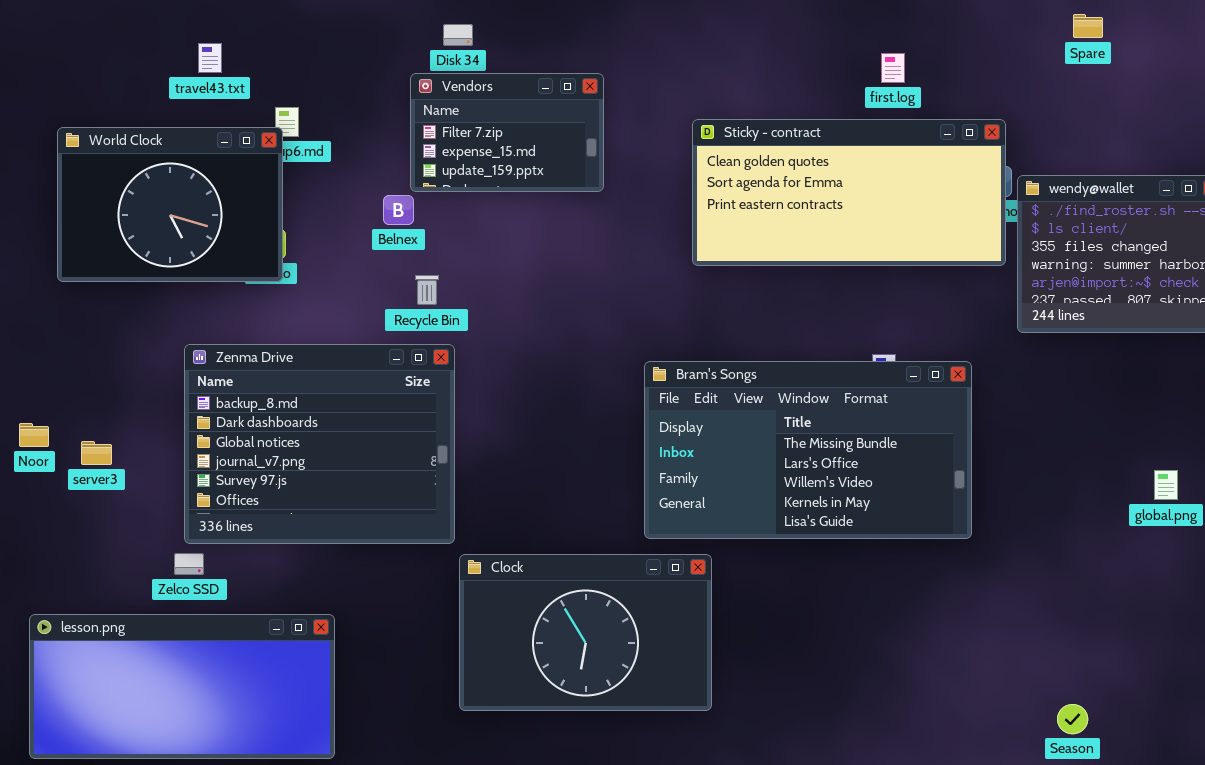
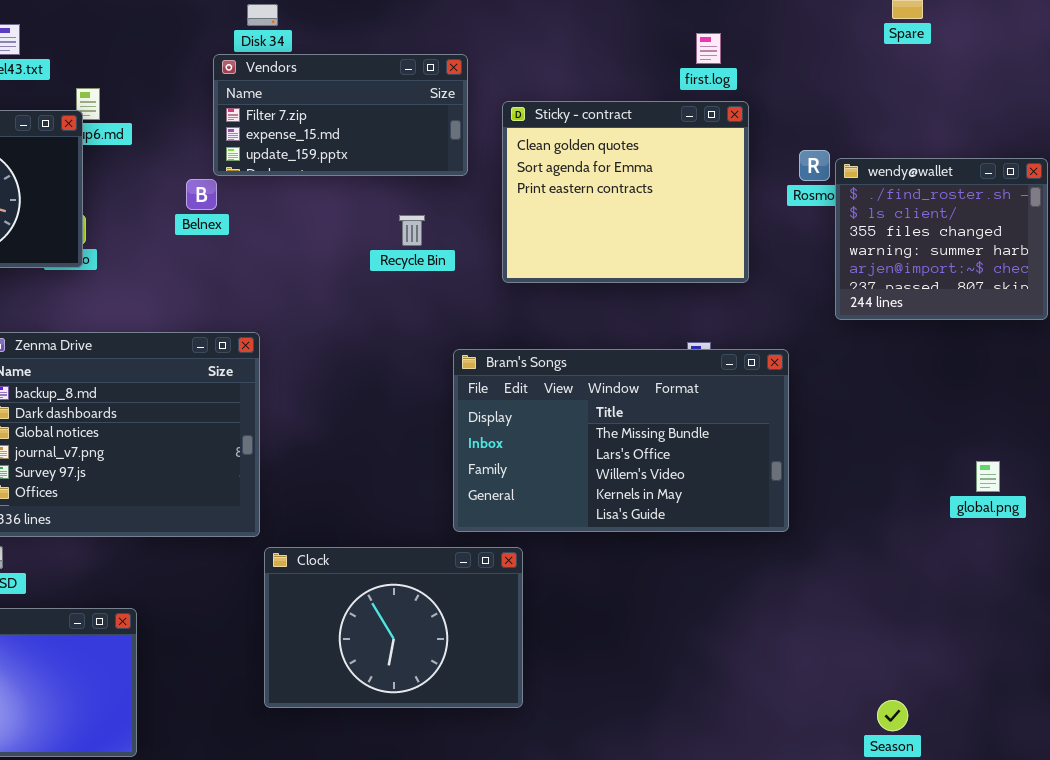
Vendors: [410,73,604,192] -> [213,54,468,176], resized
Sticky - contract: [692,119,1006,266] -> [502,101,749,283], resized
Recycle Bin: [415,275,439,305] -> [399,215,425,246], moved

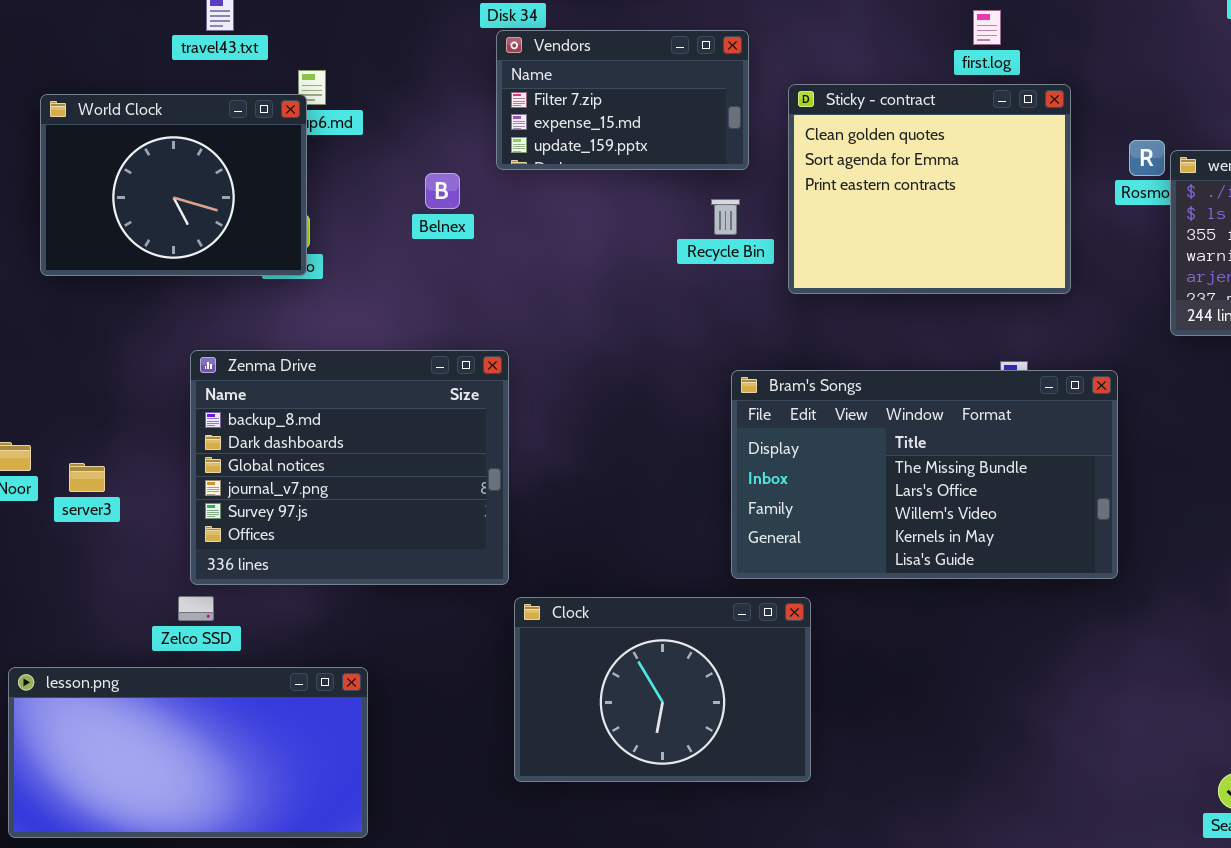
first.log: [696,33,721,64] -> [973,10,1001,45], moved
Vendors: [213,54,468,176] -> [496,30,749,170], resized
Recycle Bin: [399,215,425,246] -> [711,199,740,235], moved

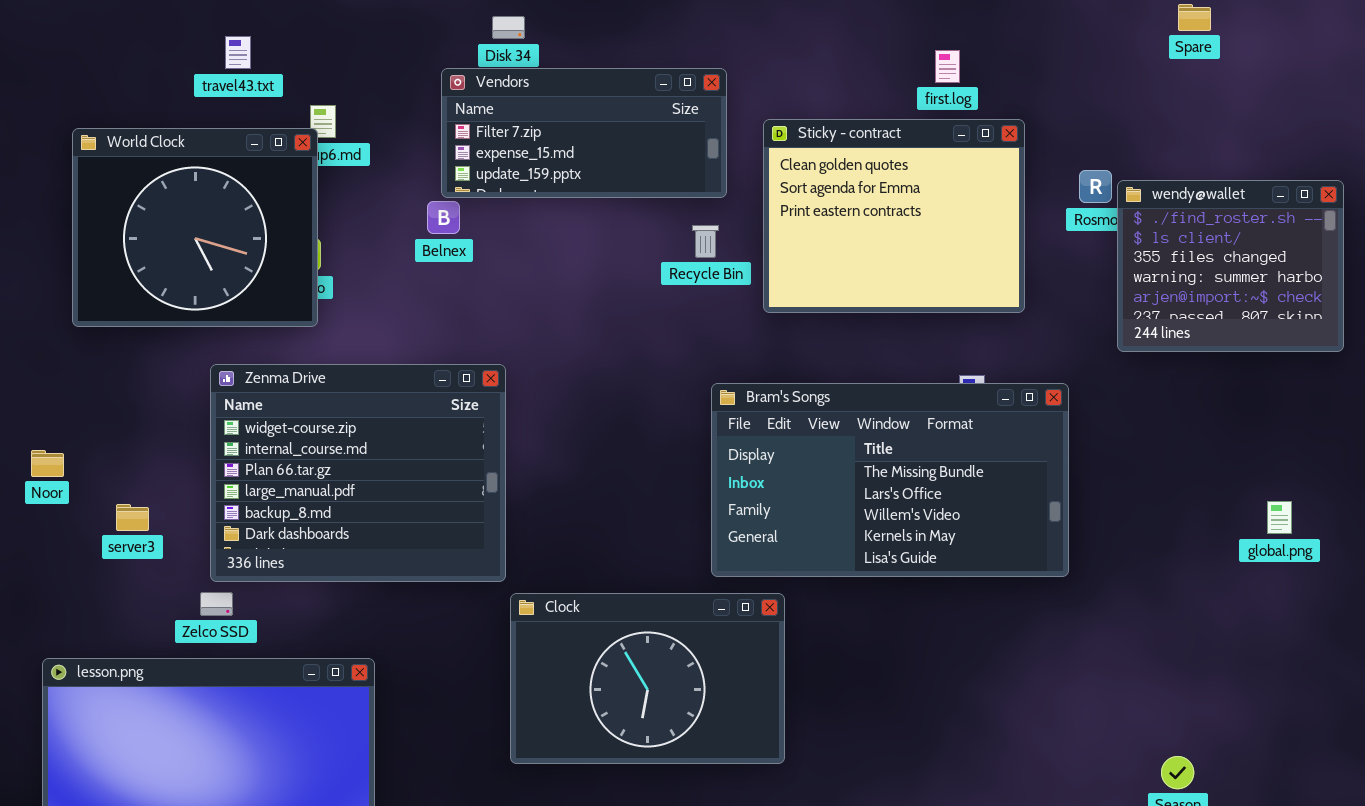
Vendors: [496,30,749,170] -> [441,68,727,198], resized
World Clock: [40,94,307,276] -> [72,128,318,327], resized
Zenma Drive: [190,350,509,585] -> [210,364,506,582], scrolled up 4 rows
server3: [69,463,105,492] -> [116,504,149,531], moved

